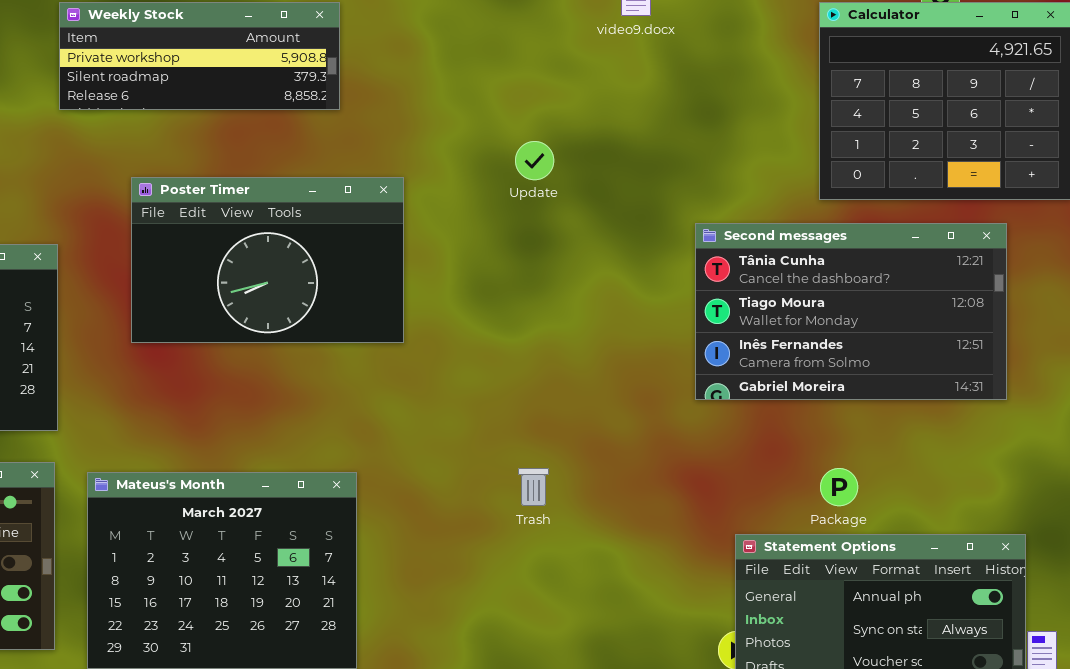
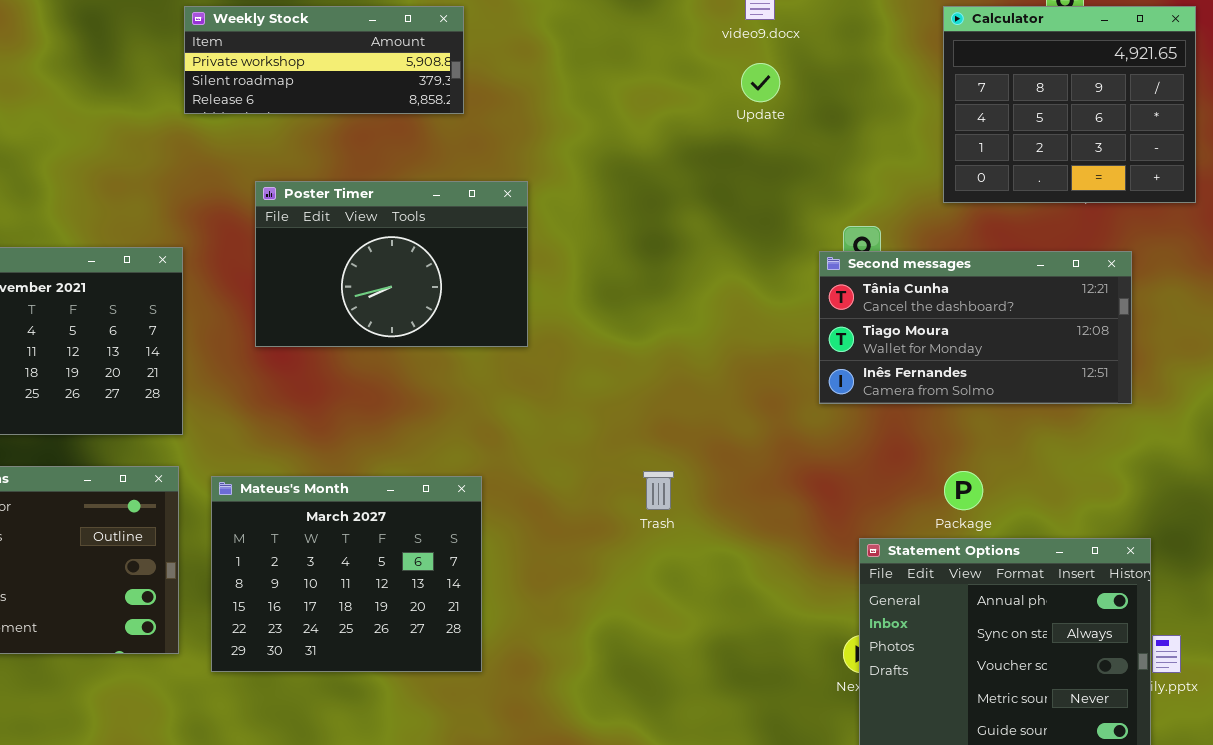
Update: [515,141,554,180] -> [741,63,780,102], moved
Second messages: [695,223,1007,400] -> [819,251,1132,404], resized

